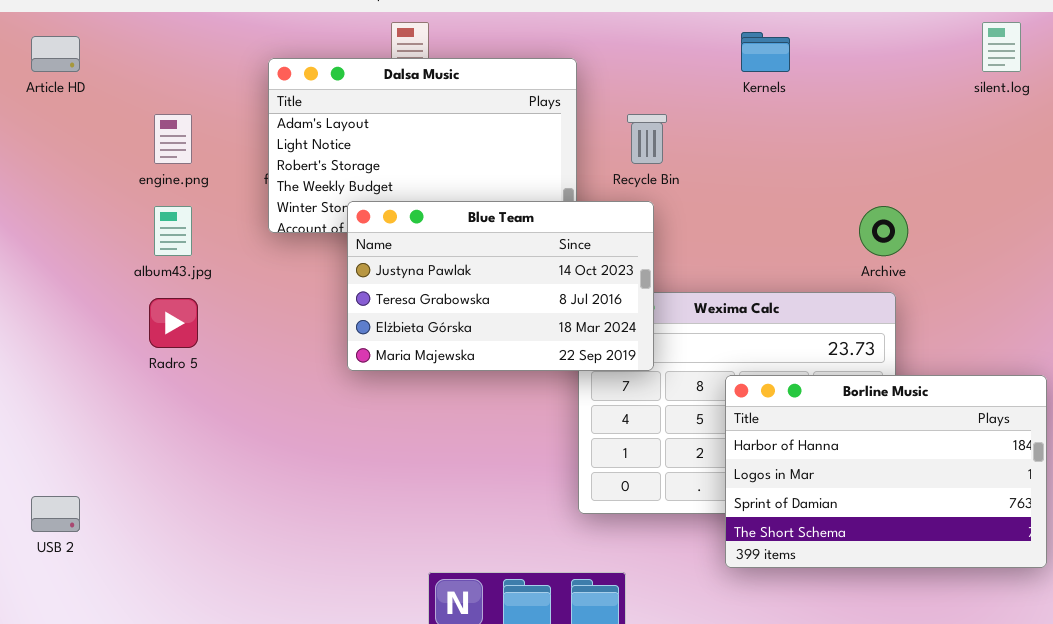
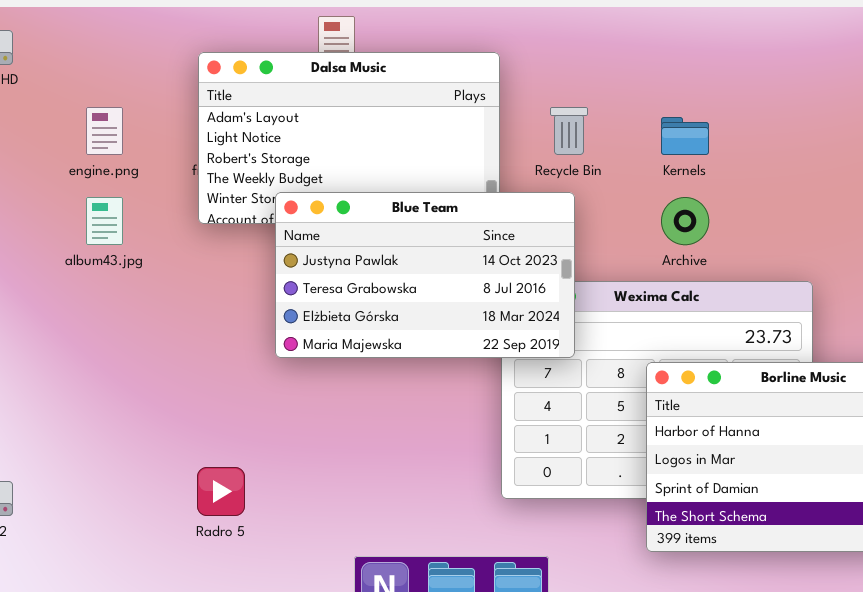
Kernels: [741,32,790,72] -> [661,117,709,155], moved
Archive: [859,206,908,256] -> [661,197,709,245], moved
Radro 5: [149,298,198,348] -> [197,467,245,516], moved

